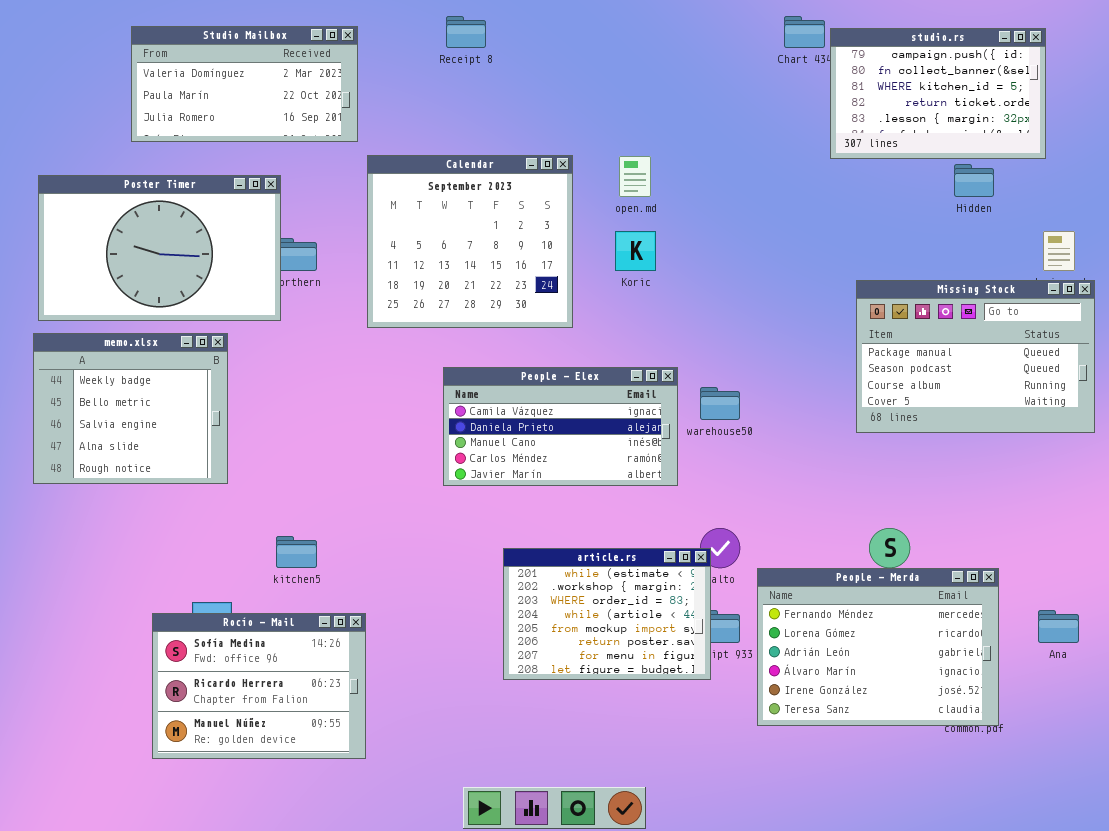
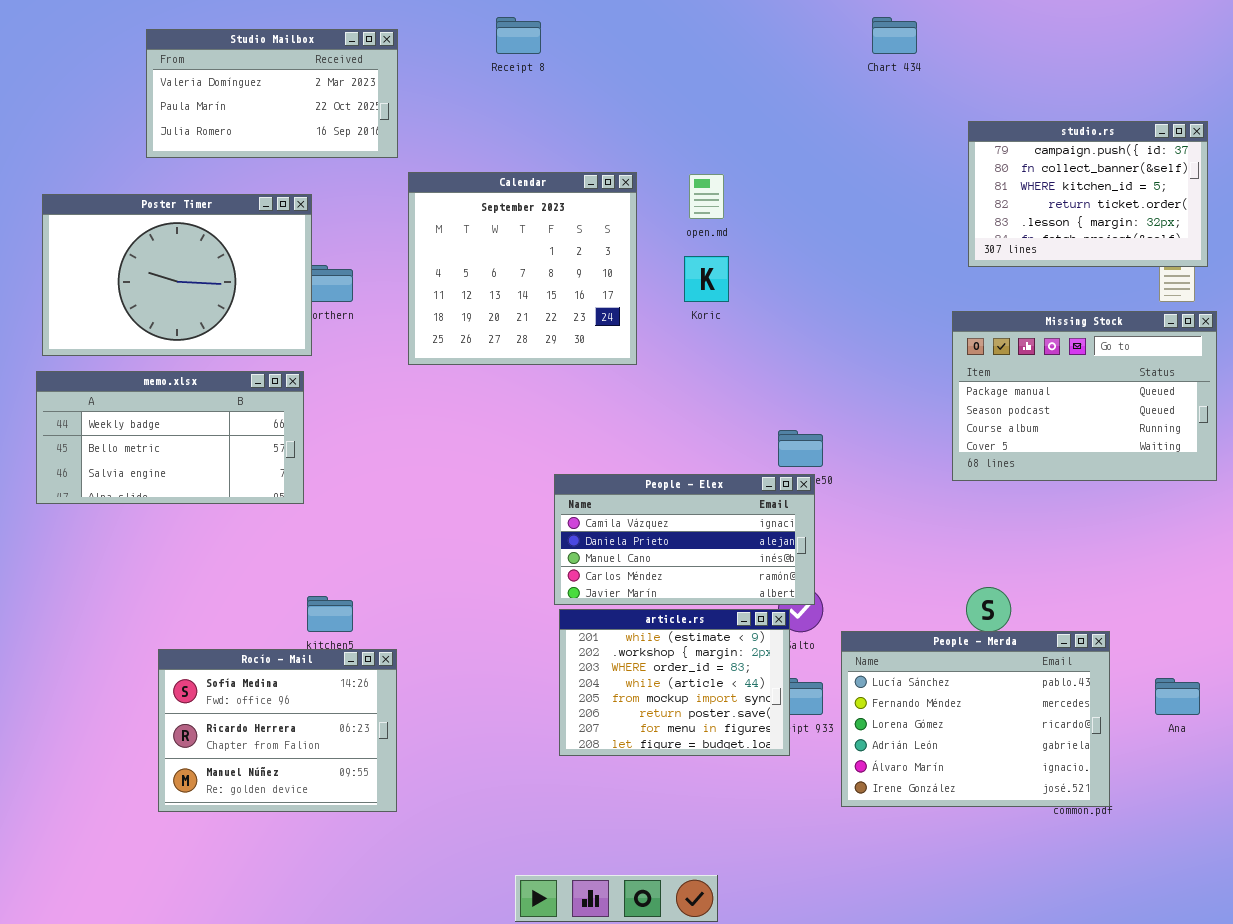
studio.rs: [830,28,1046,159] -> [968,121,1208,267], moved
memo.xlsx: [33,333,228,484] -> [36,371,304,504], resized
People - Elex: [443,367,678,486] -> [554,474,815,605], moved
People - Merda: [757,568,999,726] -> [841,631,1110,807], scrolled up 1 row
Rocío - Mail: [152,613,366,759] -> [158,649,397,812], moved

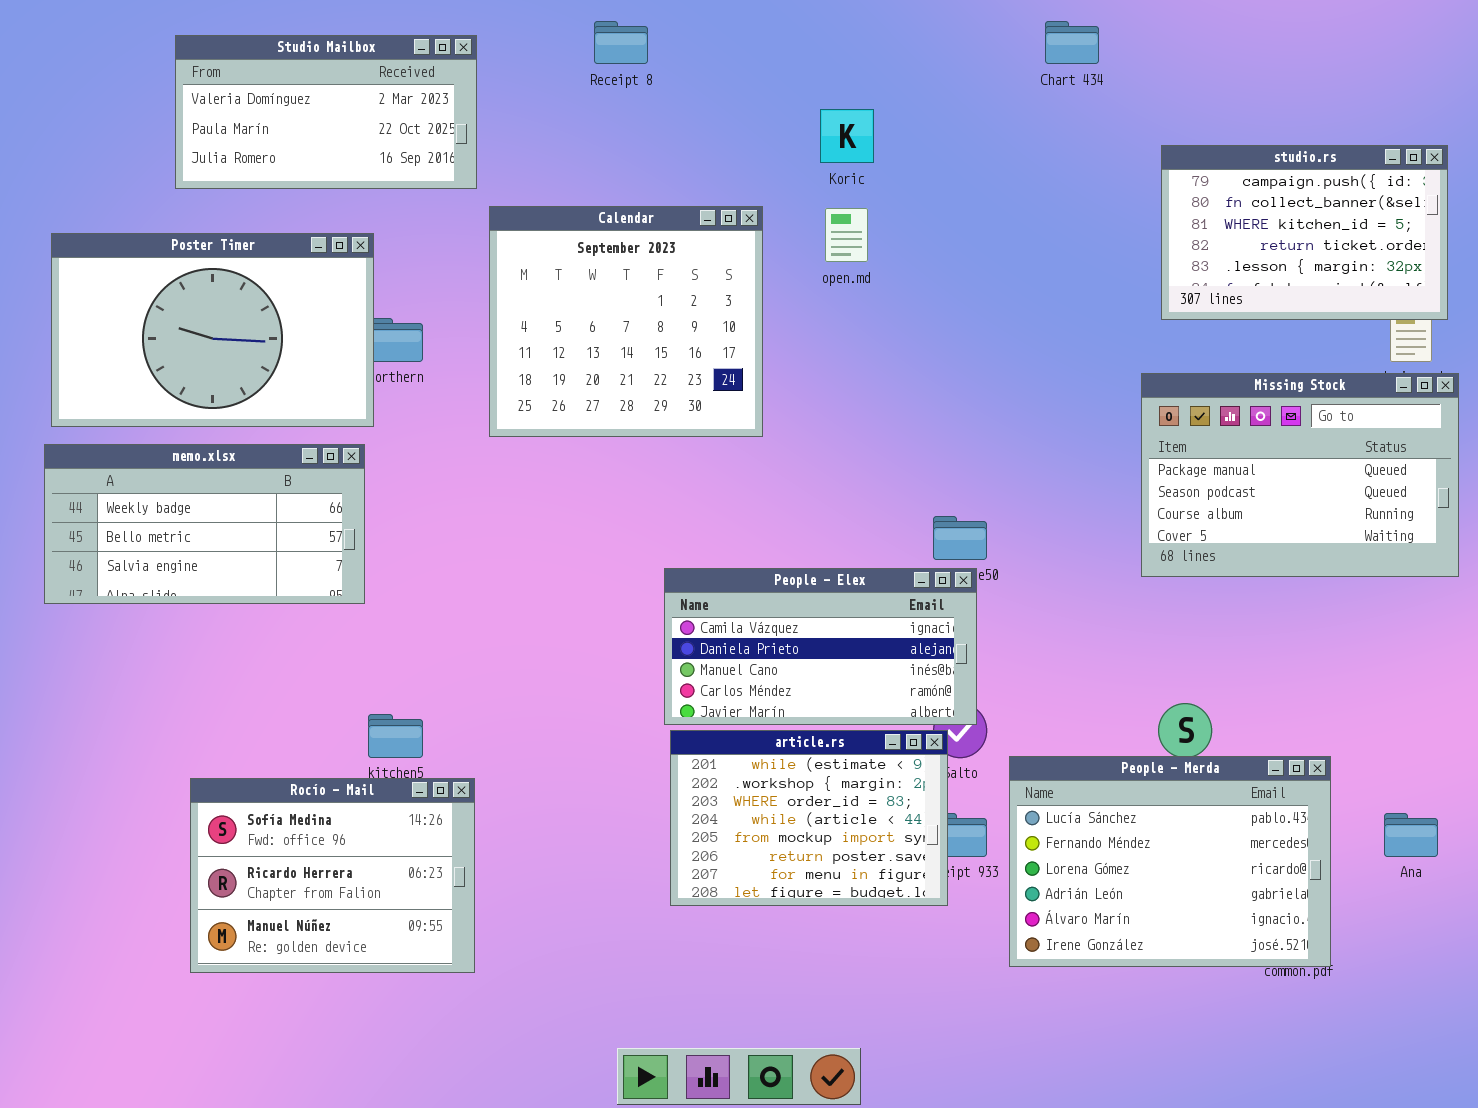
Koric: [684,256,729,302] -> [820,109,874,163], moved

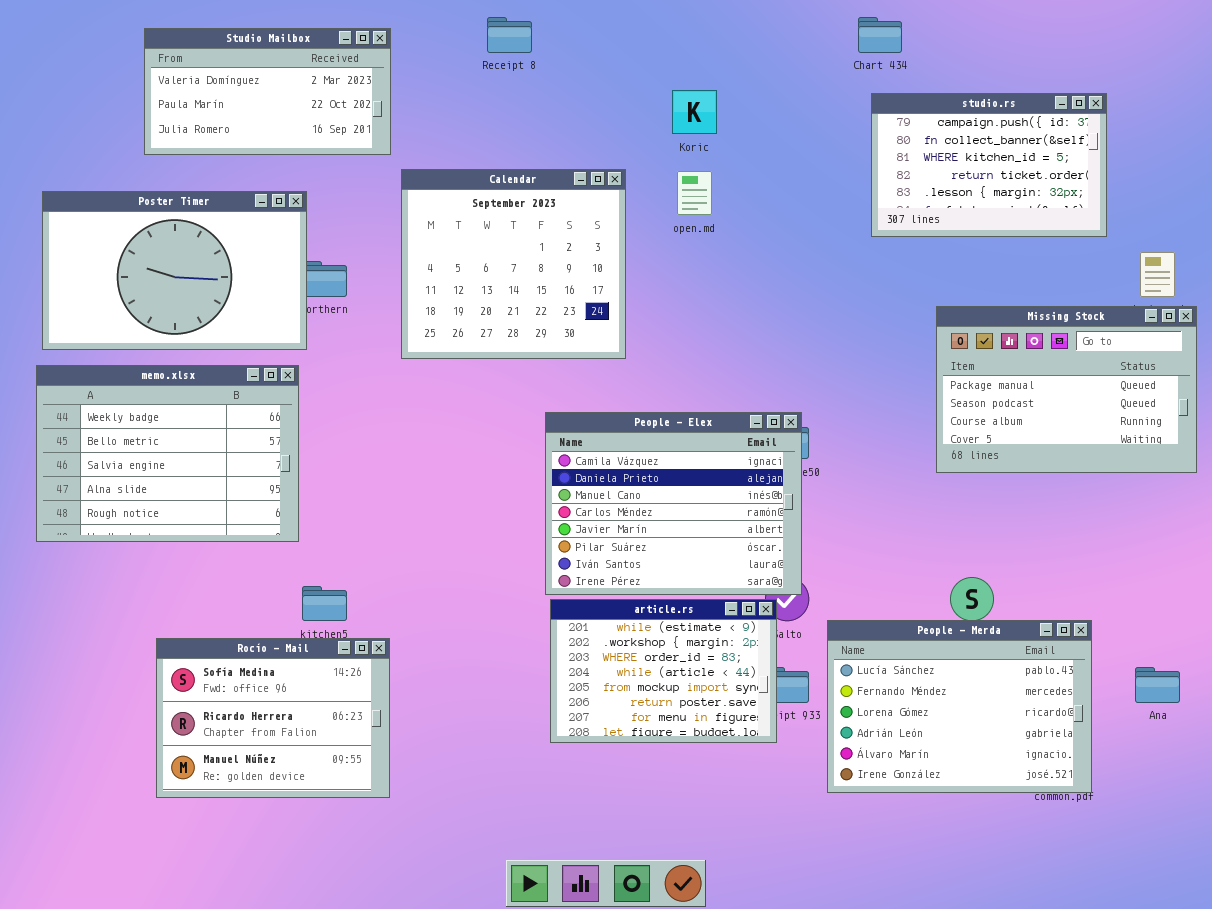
studio.rs: [1161,145,1448,320] -> [871,93,1107,237], moved
memo.xlsx: [44,444,365,604] -> [36,365,299,542], resized
People - Elex: [664,568,977,725] -> [545,412,802,595], resized

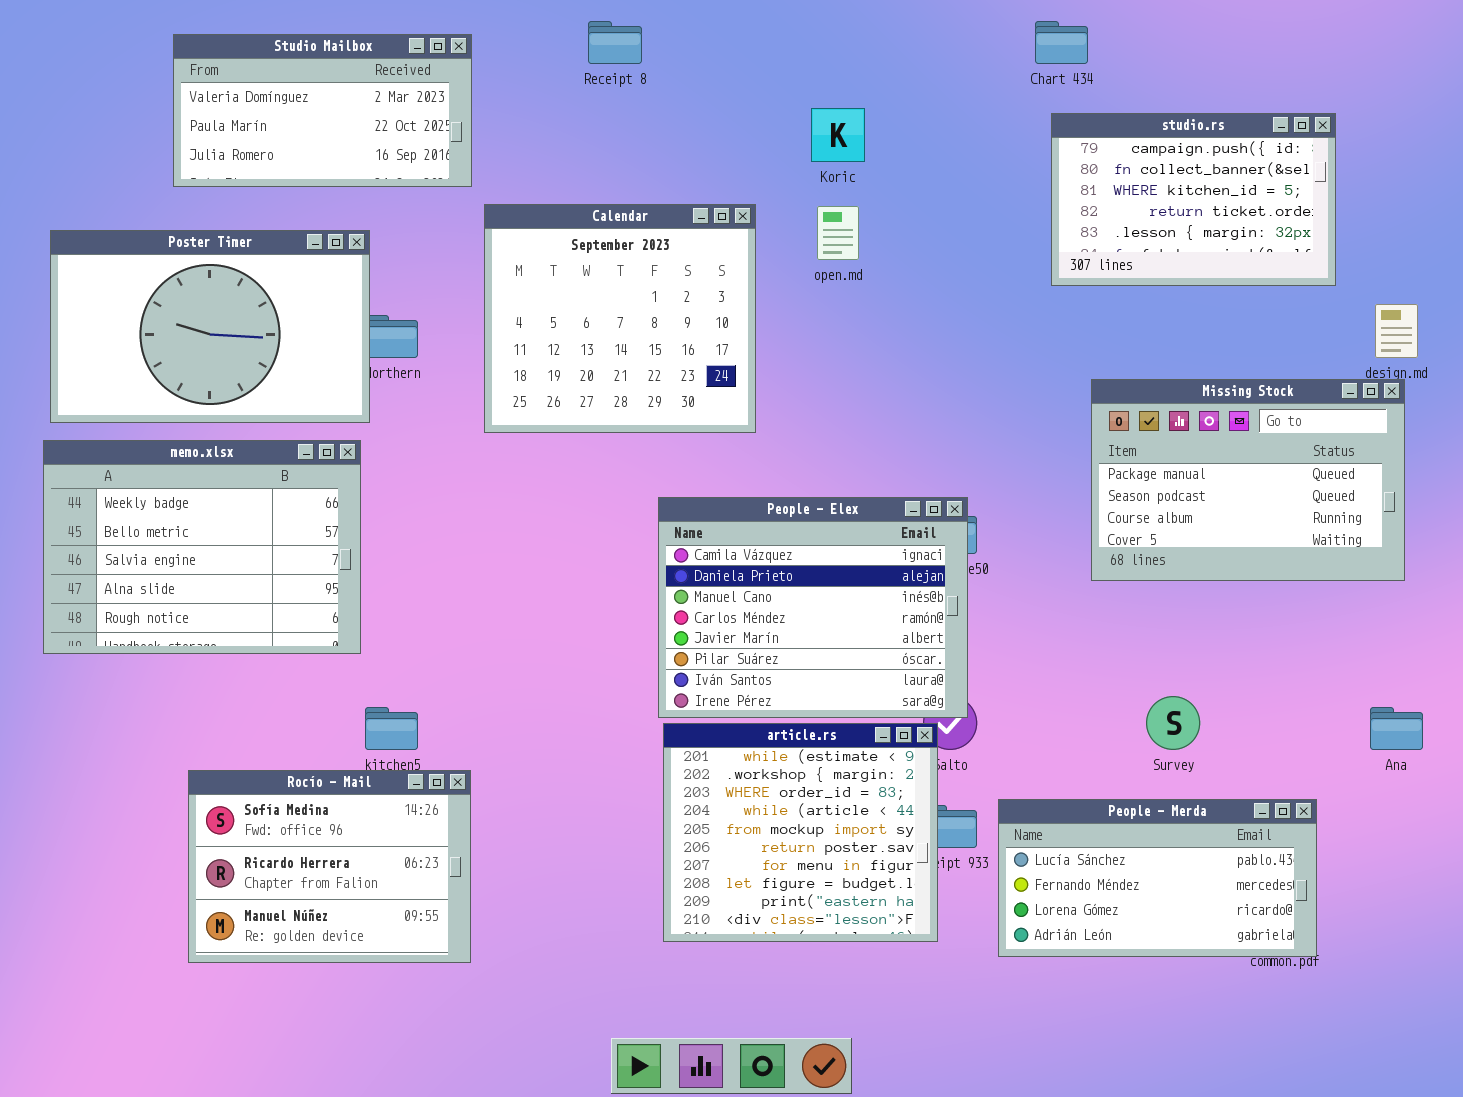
Missing Stock: [936,306,1197,473] -> [1091,379,1405,581], moved
article.rs: [550,599,777,743] -> [663,723,938,942], resized
People - Merda: [827,620,1092,793] -> [998,799,1317,957], resized
Ana: [1135,667,1180,703] -> [1370,707,1423,750], moved

